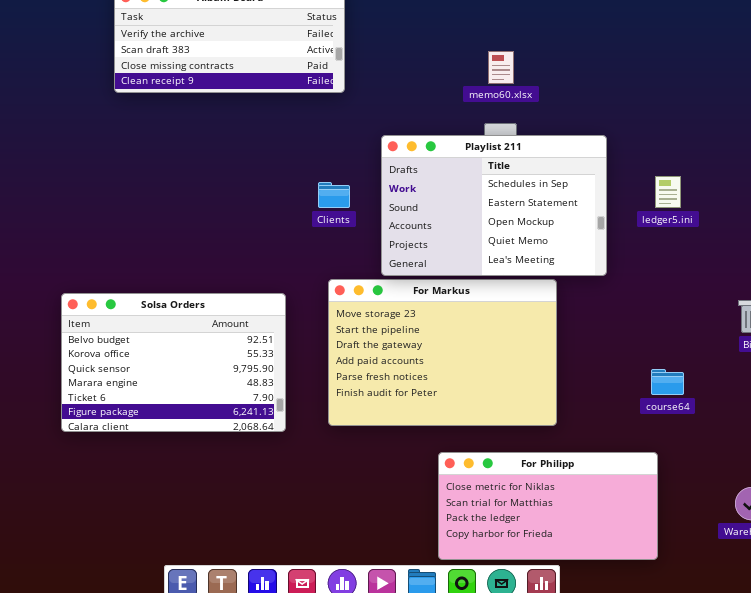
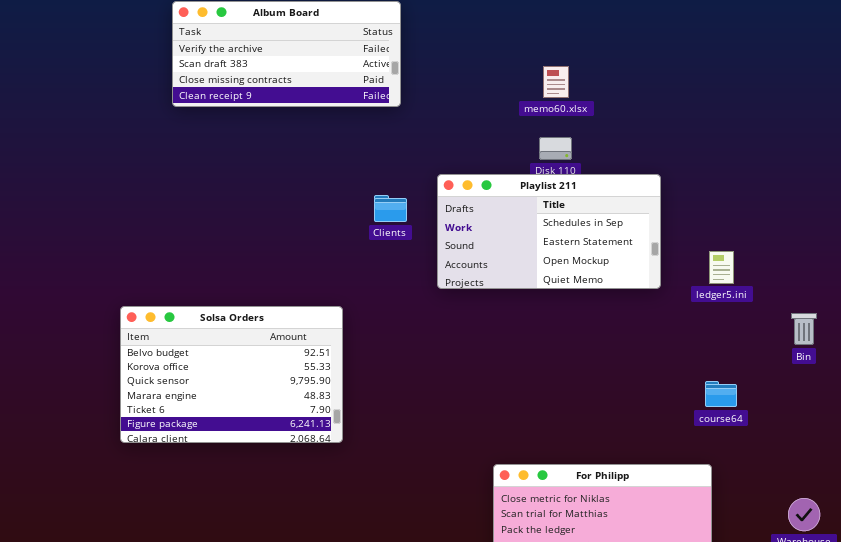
Playlist 211: [381,135,607,276] -> [437,174,661,289], resized
ledger5.ini: [655,176,681,208] -> [709,251,734,284], moved
For Markus: [328,279,557,426] -> none, closed

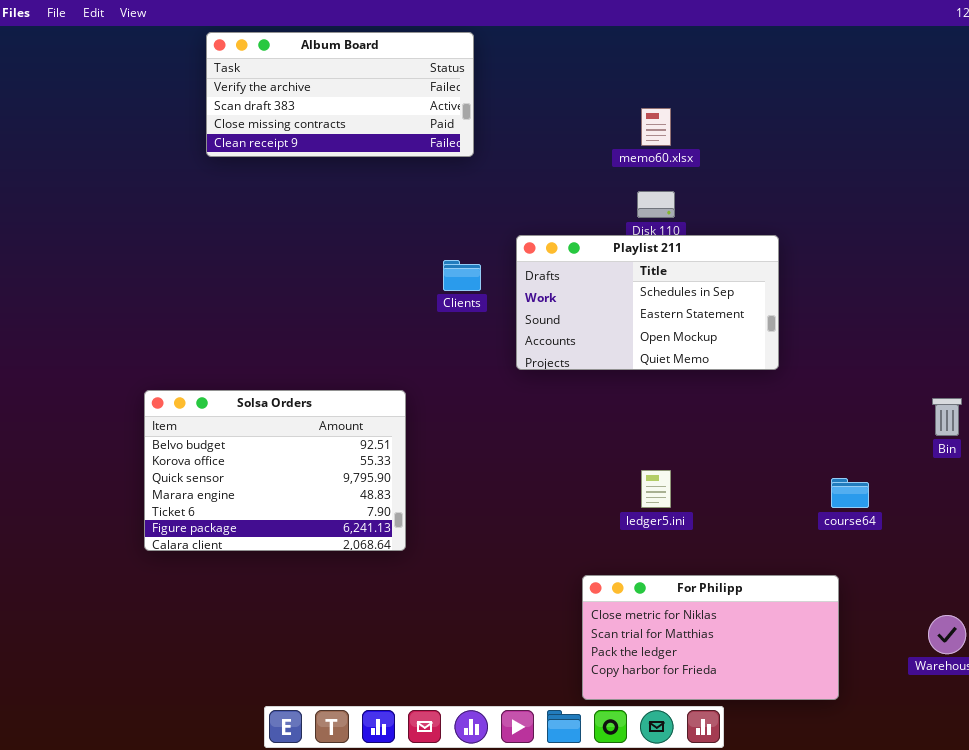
ledger5.ini: [709,251,734,284] -> [641,470,671,508], moved

